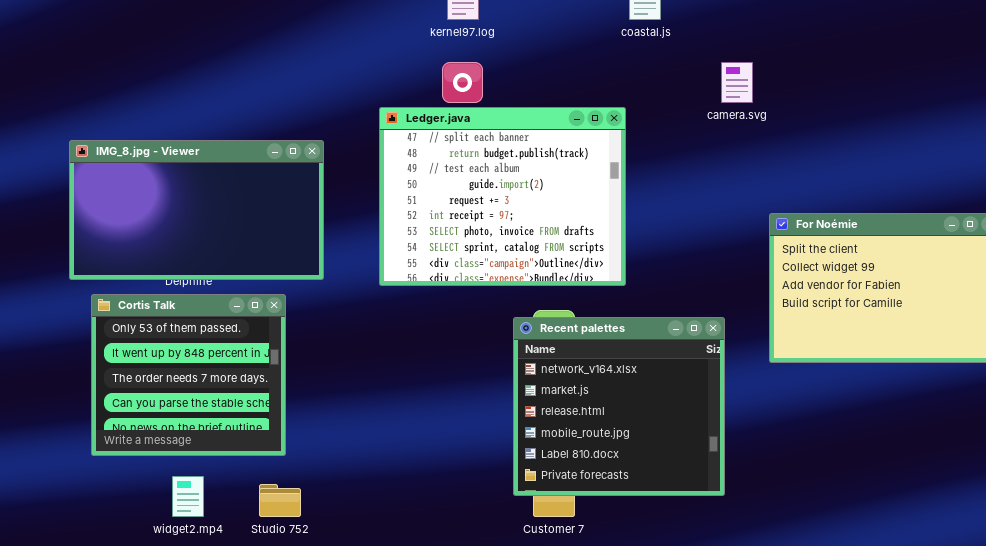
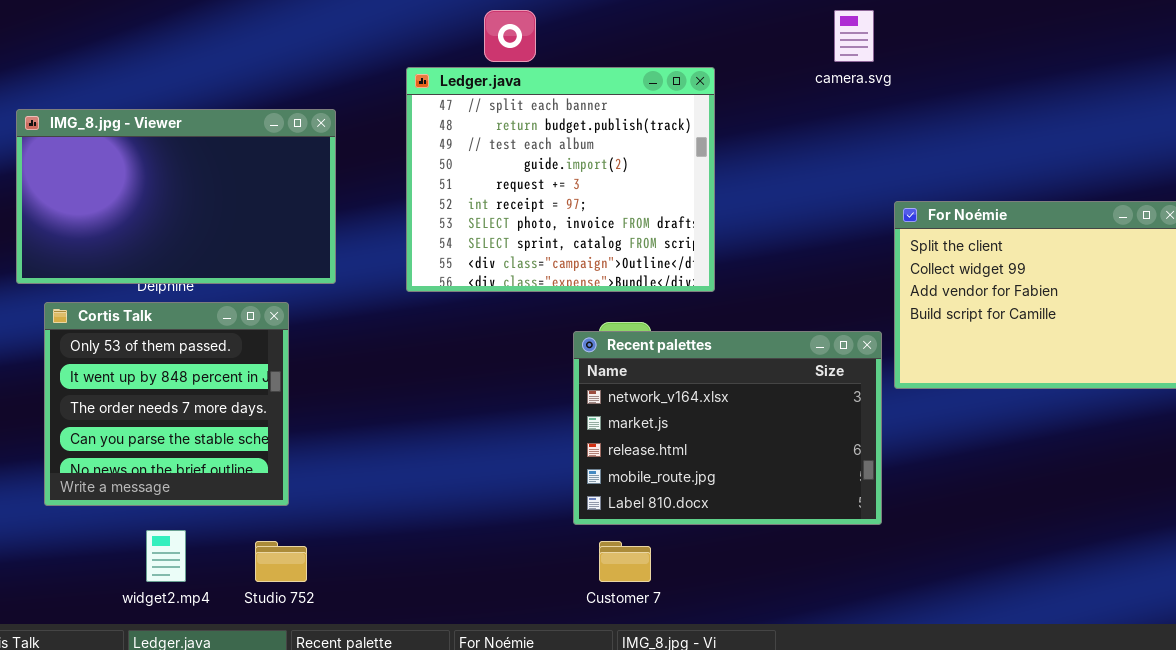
Recent palettes: [513,317,725,496] -> [573,331,882,525], resized

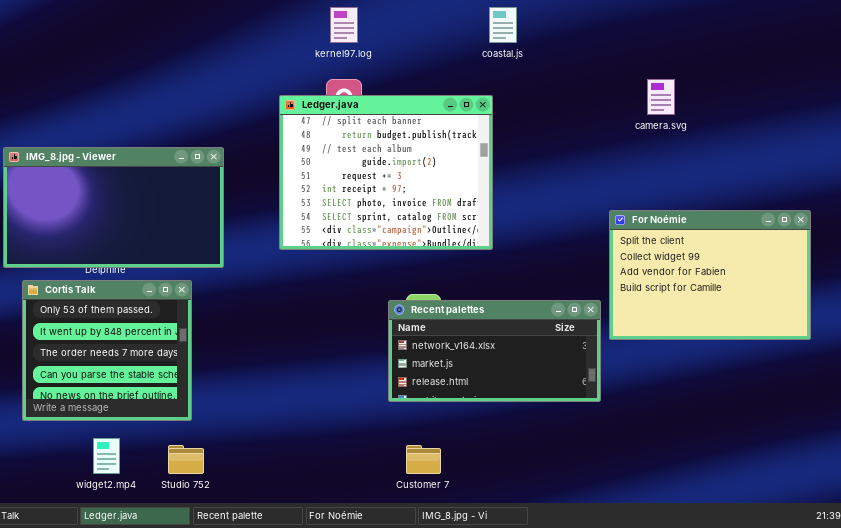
camera.svg: [834,10,874,62] -> [647,79,675,115], moved
Ledger.java: [406,67,715,292] -> [279,95,493,250], moved
Recent palettes: [573,331,882,525] -> [388,300,601,402], resized

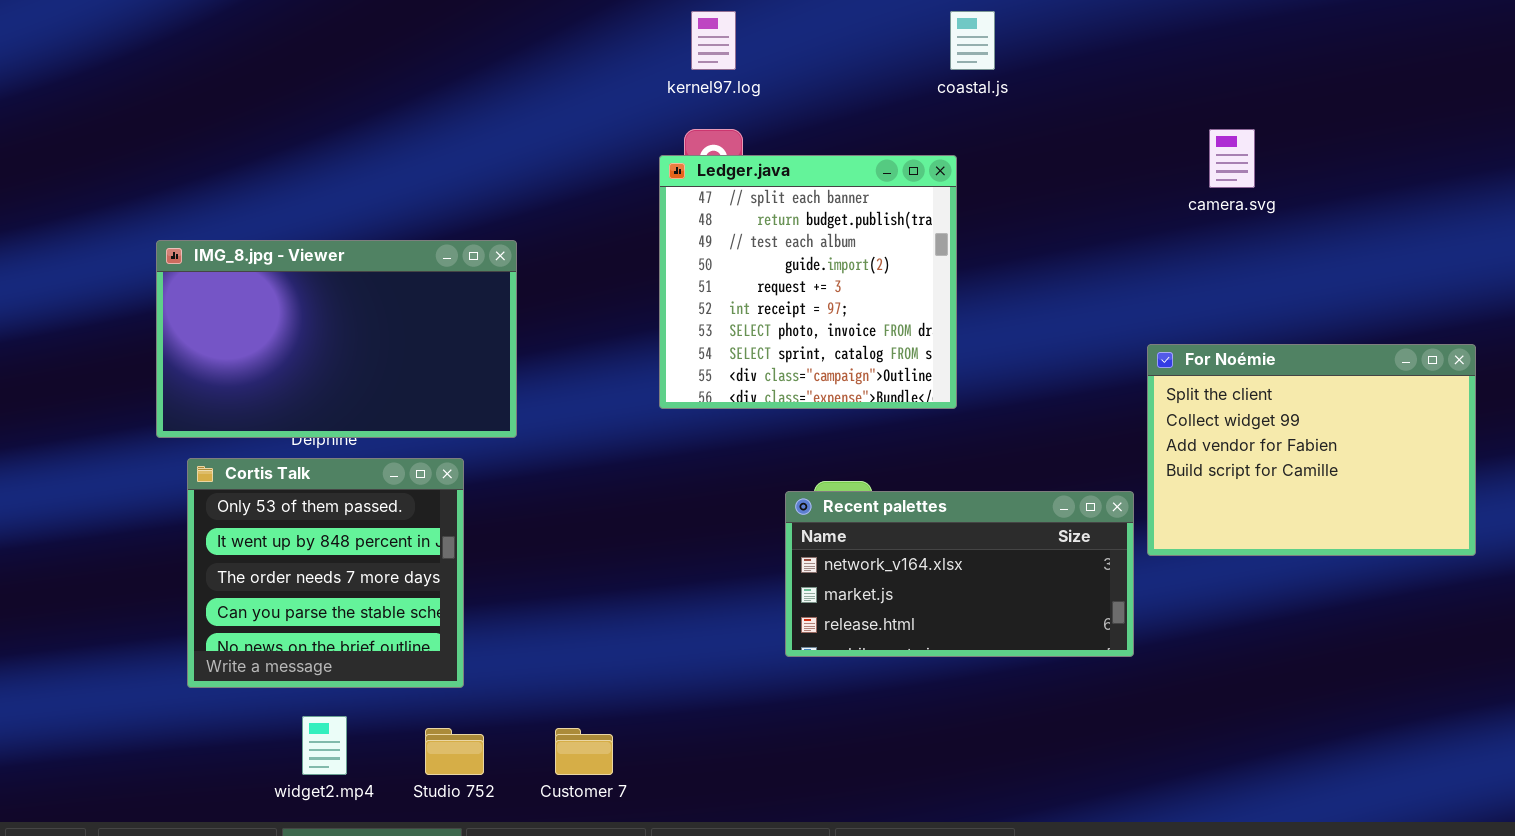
Ledger.java: [279,95,493,250] -> [659,155,957,409], resized
Customer 7: [406,445,441,474] -> [555,728,613,775], moved

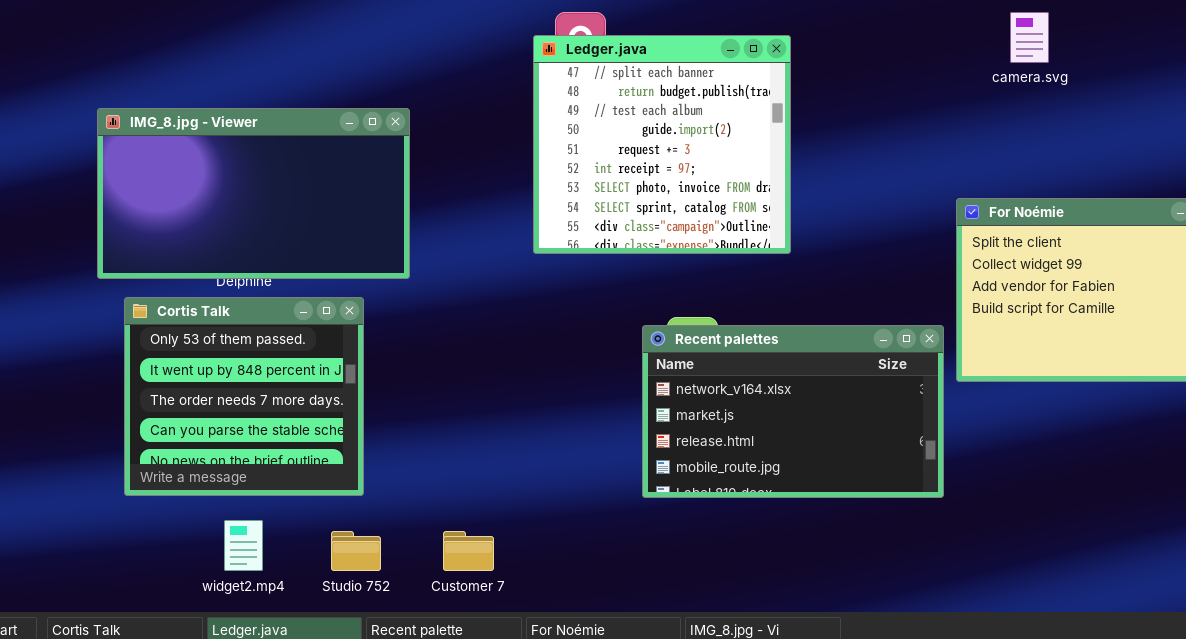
Recent palettes: [785,491,1134,657] -> [642,325,944,498], resized

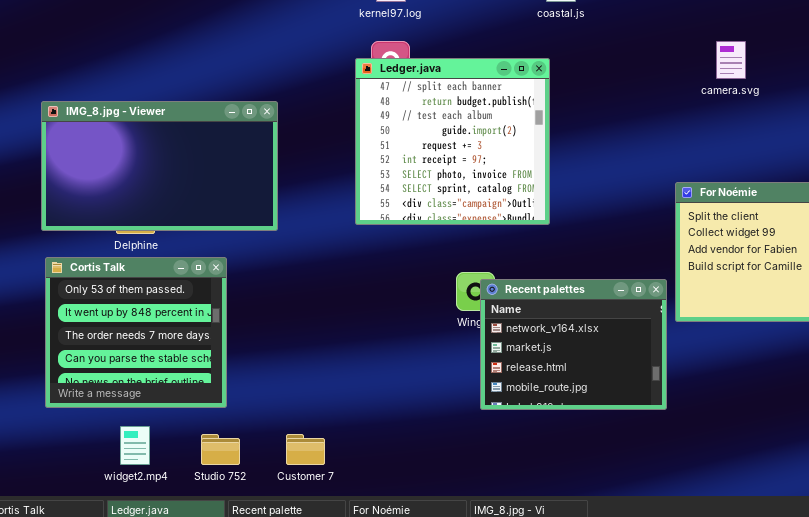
IMG_8.jpg - Viewer: [97,108,410,279] -> [41,101,278,231], moved
Recent palettes: [642,325,944,498] -> [480,279,667,410], resized

